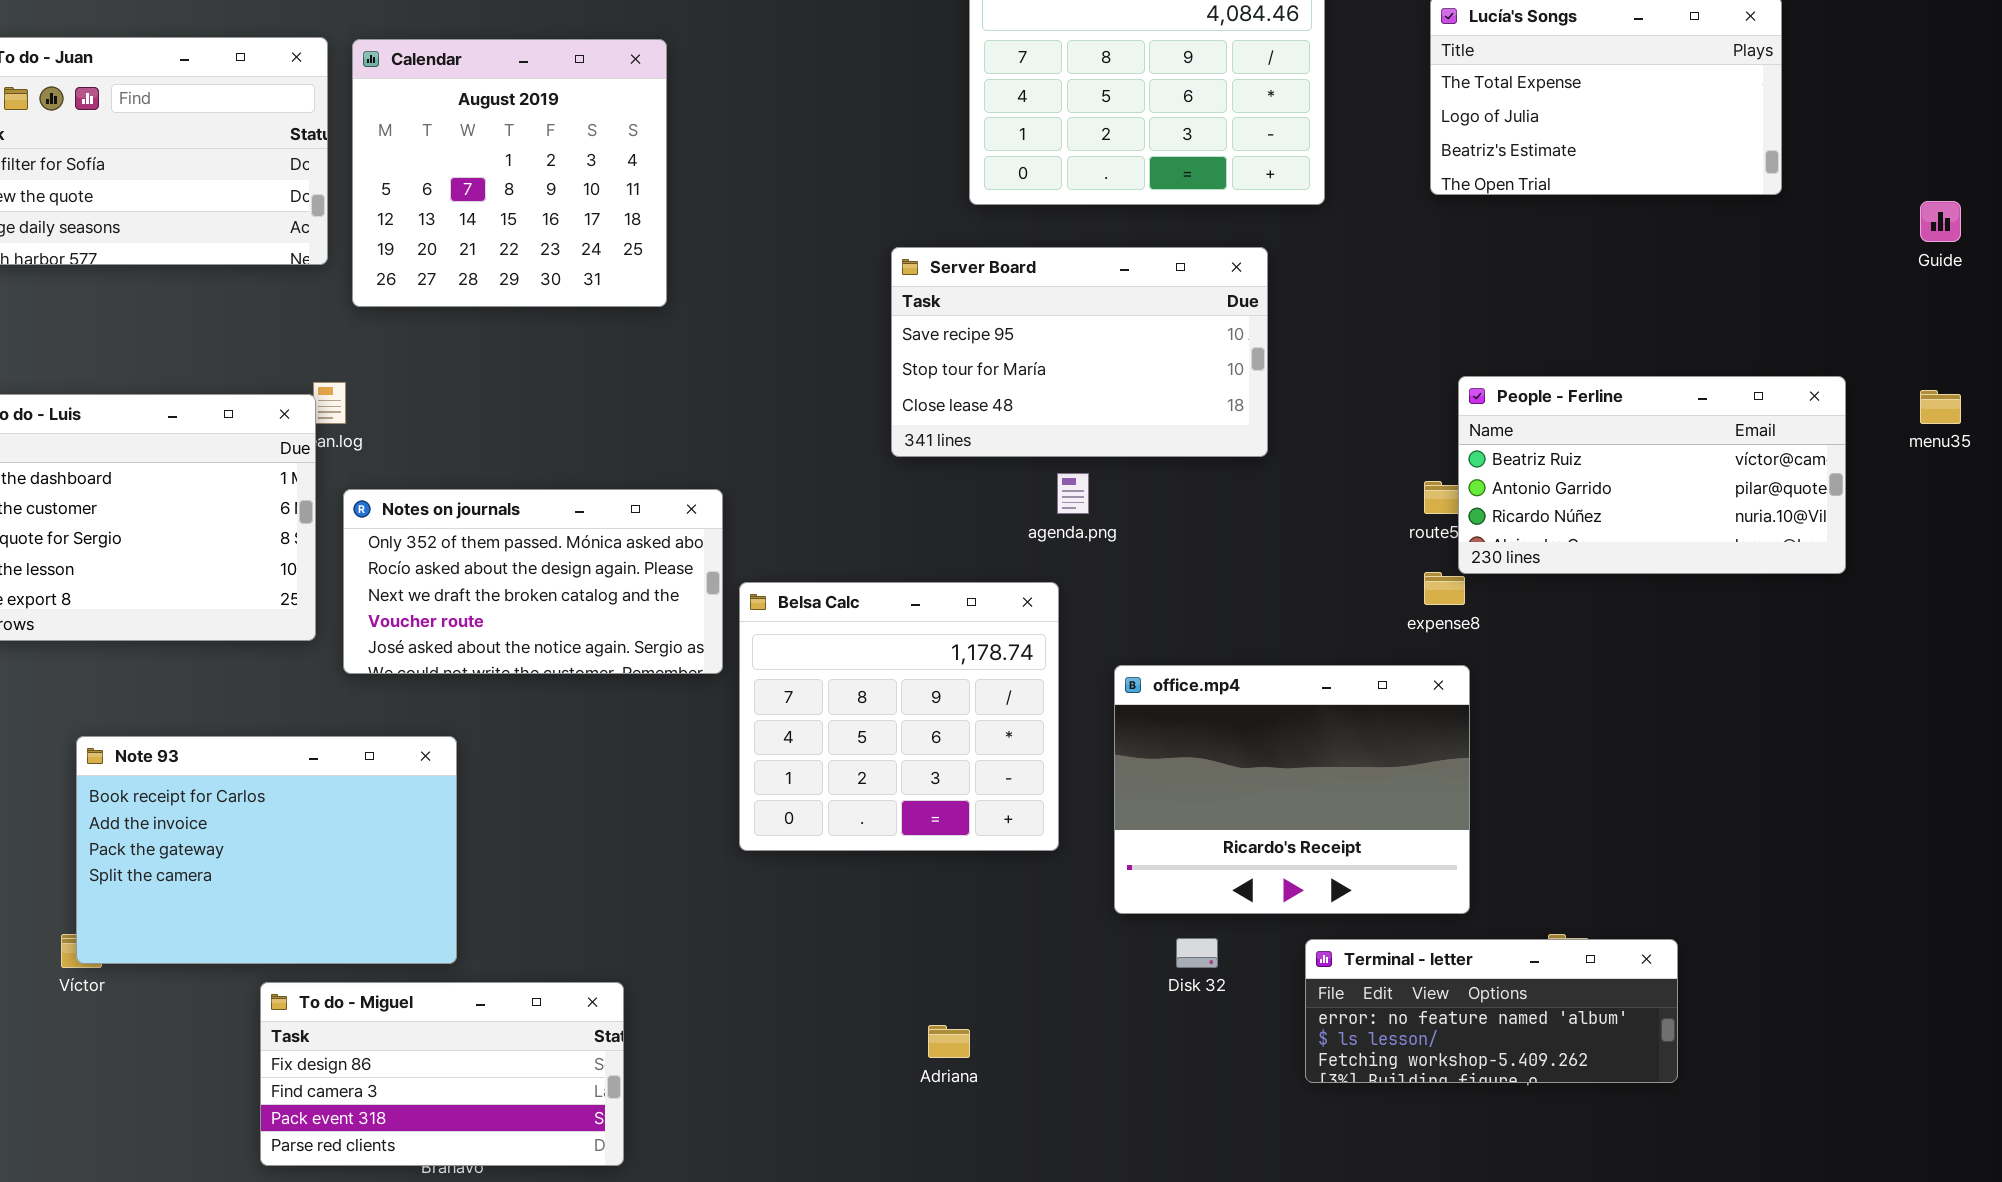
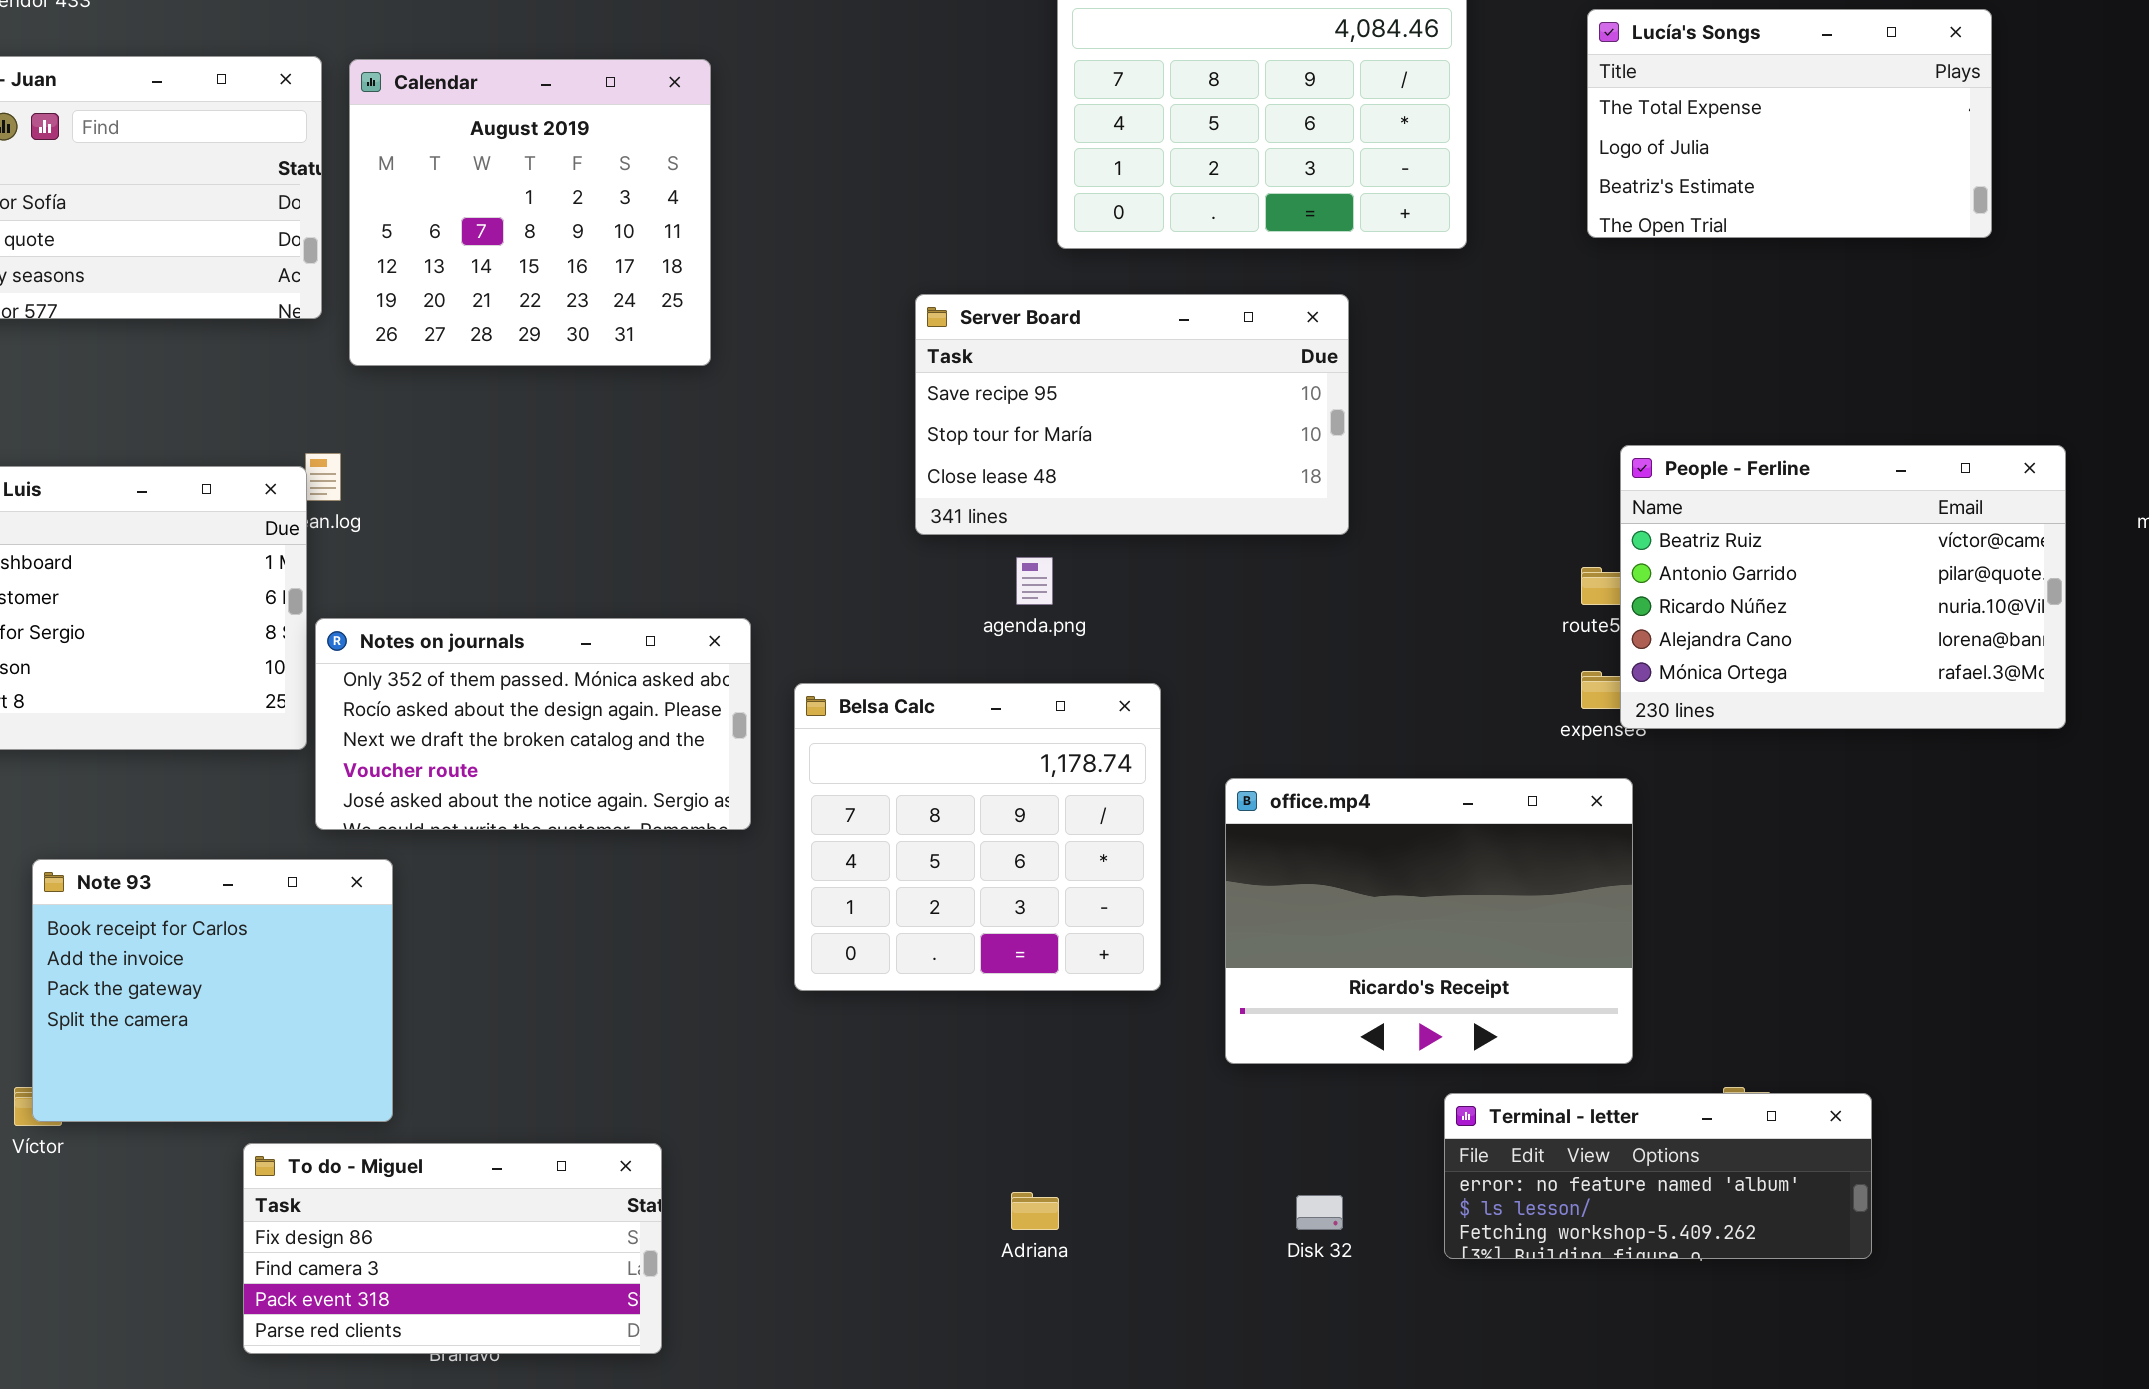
Server Board: [891,247,1268,457] -> [915,294,1349,535], moved
People - Ferline: [1458,376,1846,574] -> [1620,445,2066,729], resized
agenda.png: [1057,473,1089,514] -> [1016,557,1053,605], moved
Notes on journals: [343,489,723,674] -> [315,618,751,830], moved
Note 93: [76,736,457,964] -> [32,859,393,1122], resized
Disk 32: [1176,938,1218,968] -> [1296,1195,1343,1230], moved

